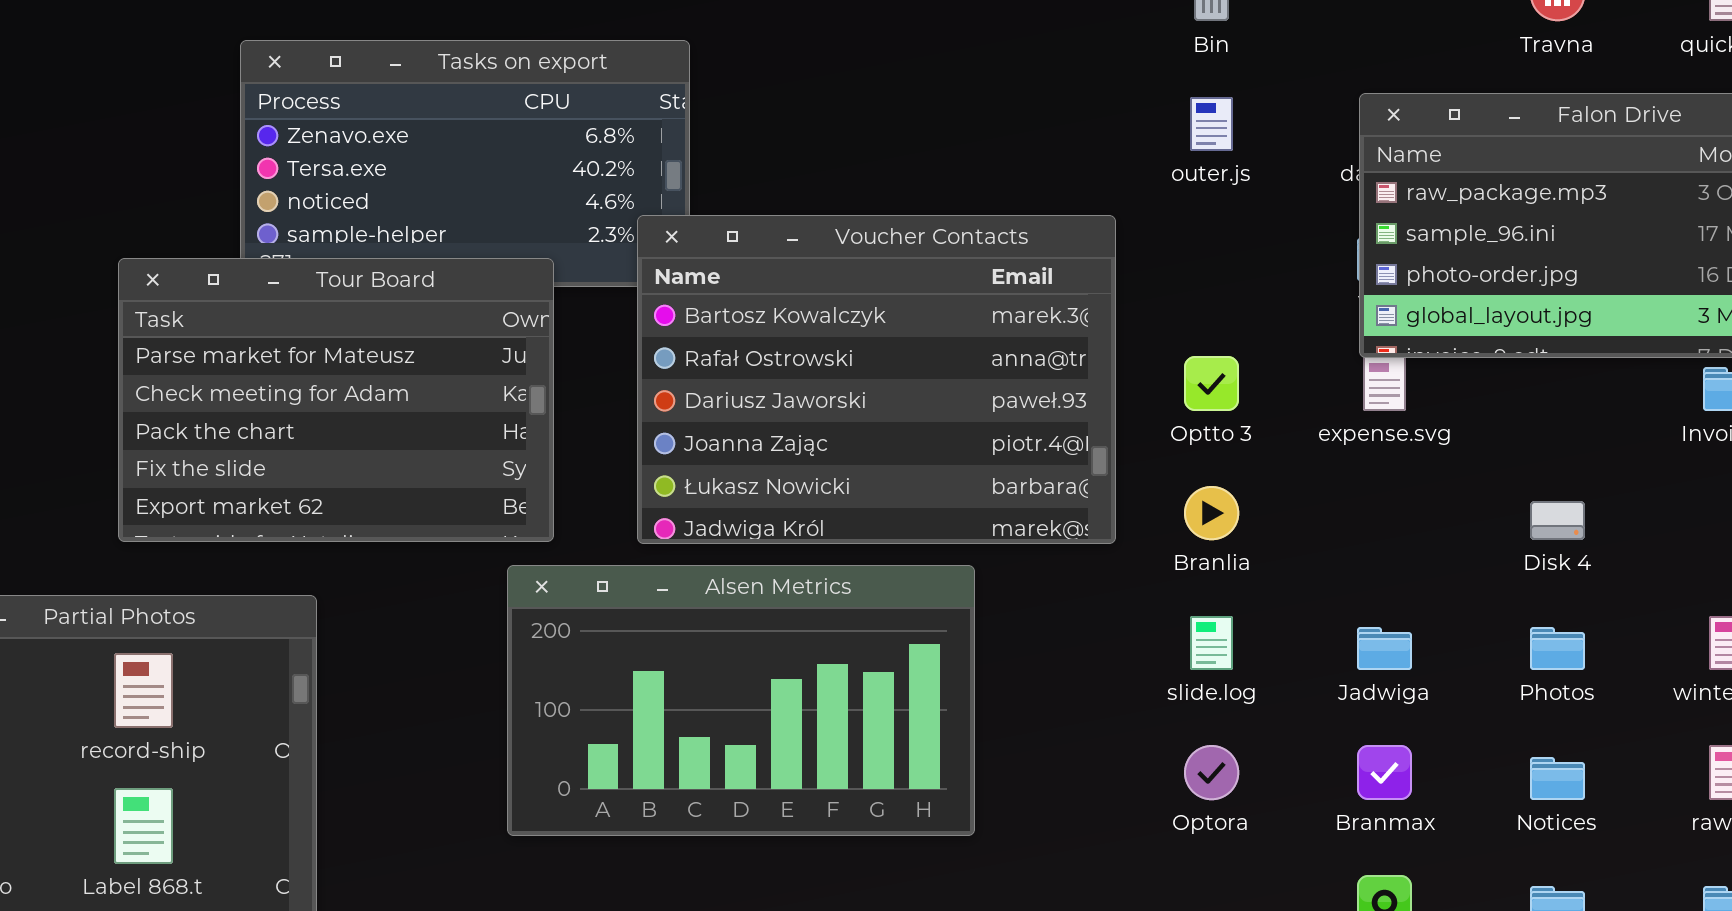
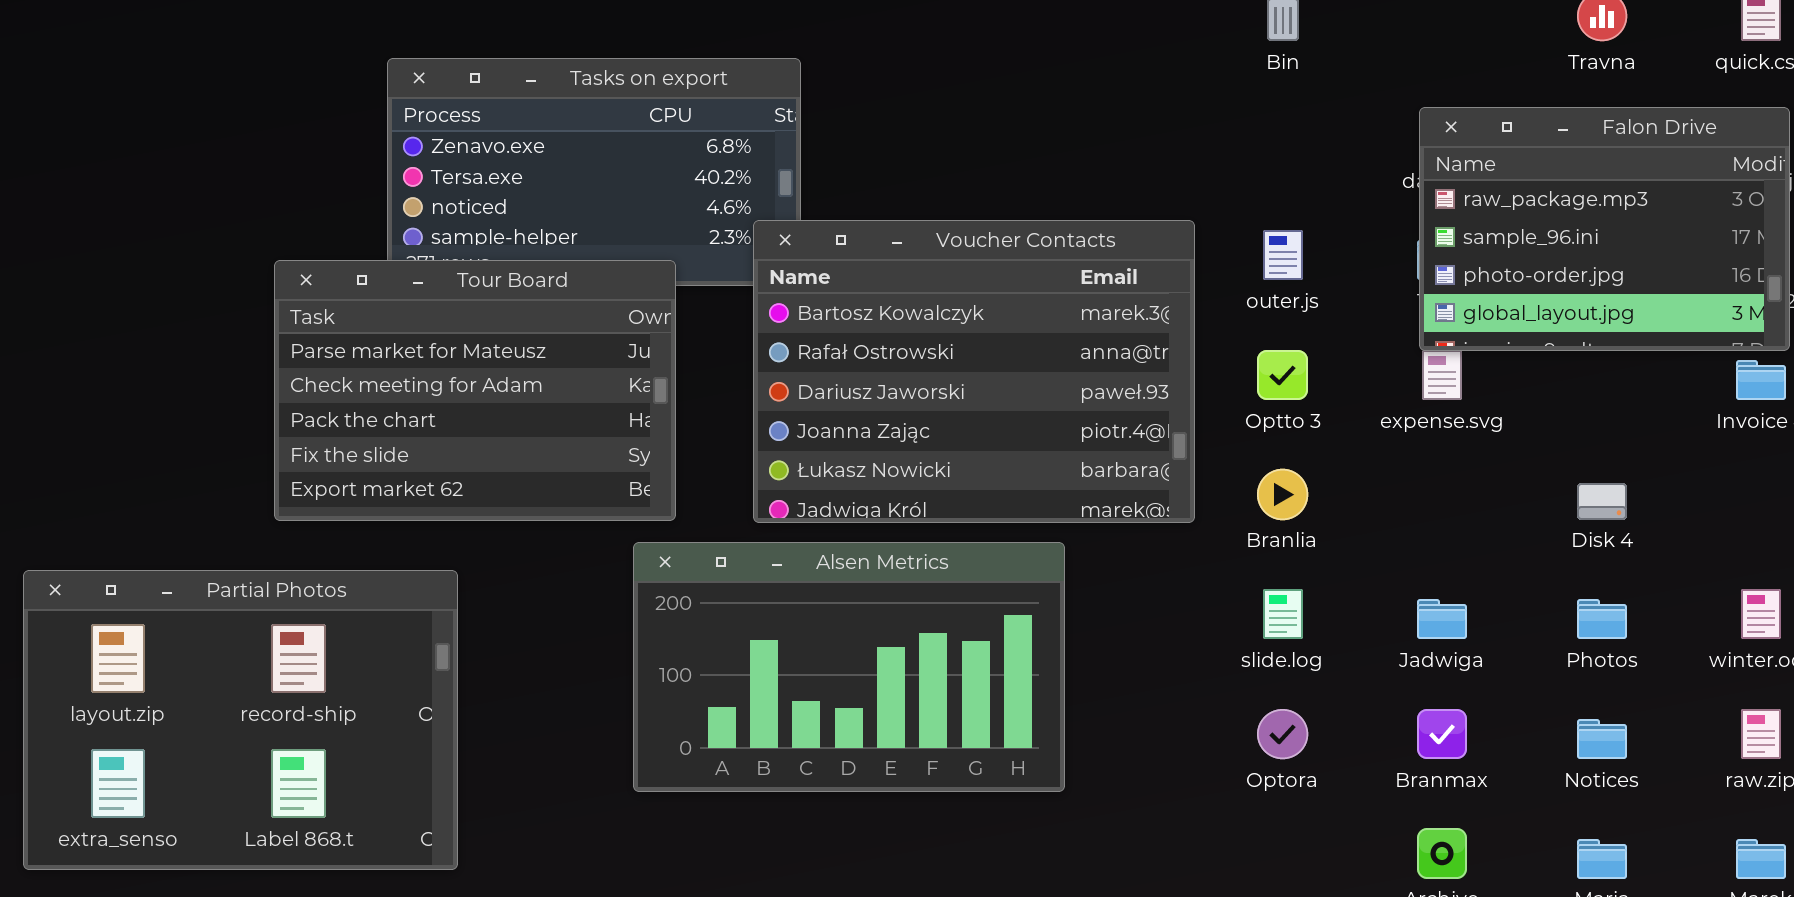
outer.js: [1190,97,1233,151] -> [1263,230,1303,280], moved

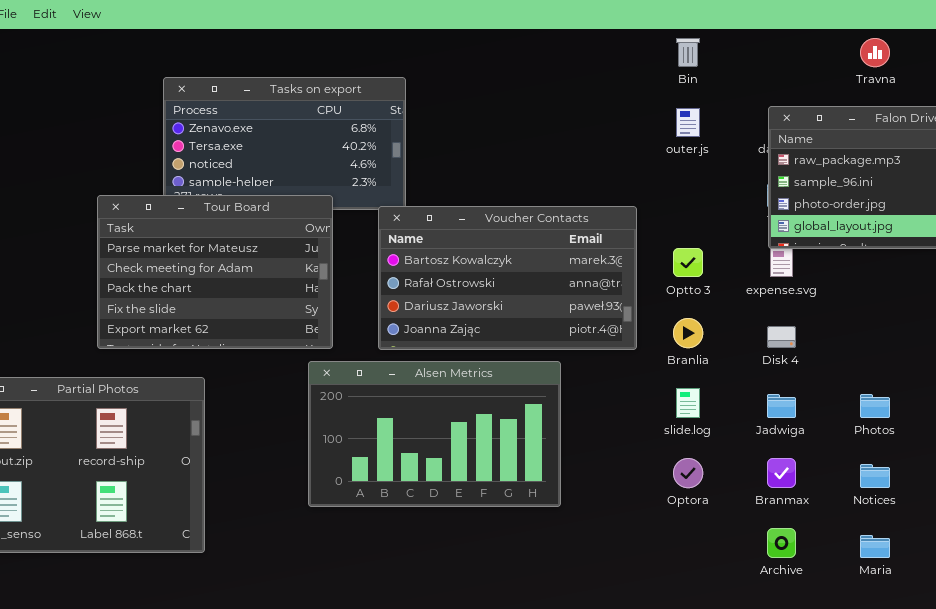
Voucher Contacts: [753,220,1195,523] -> [378,206,637,350], resized
outer.js: [1263,230,1303,280] -> [676,108,700,137], moved
Disk 4: [1577,483,1627,520] -> [767,326,796,348], moved

